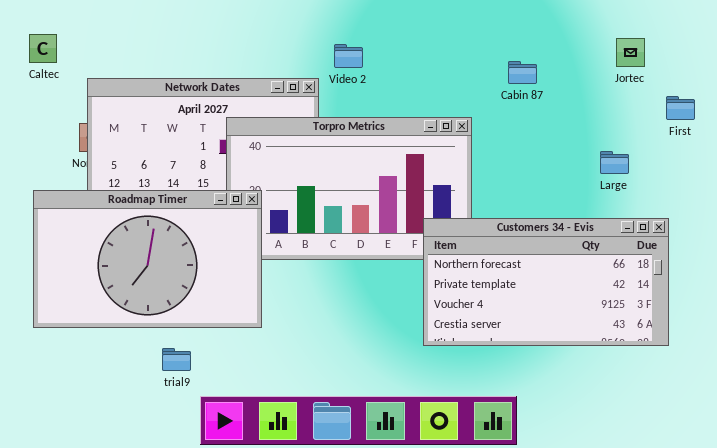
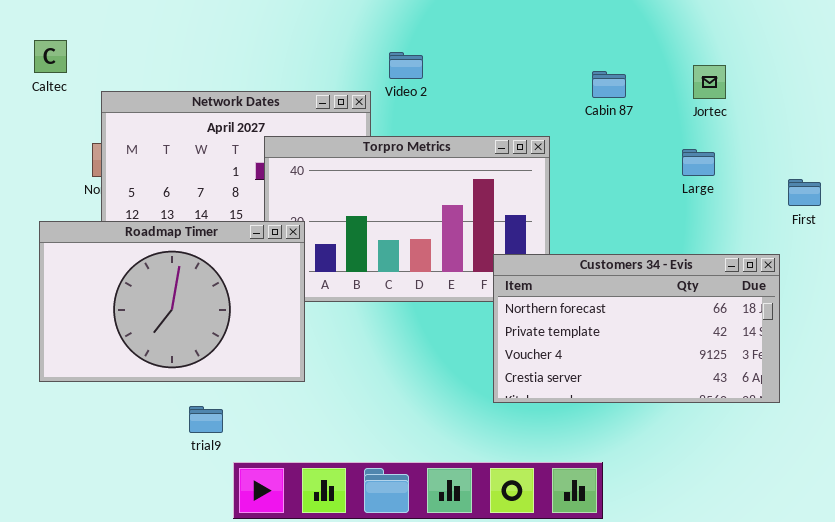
Jortec: [616,38,645,67] -> [693,65,726,99], moved
First: [666,96,695,120] -> [788,179,821,206], moved
Large: [600,151,629,174] -> [682,149,715,176], moved

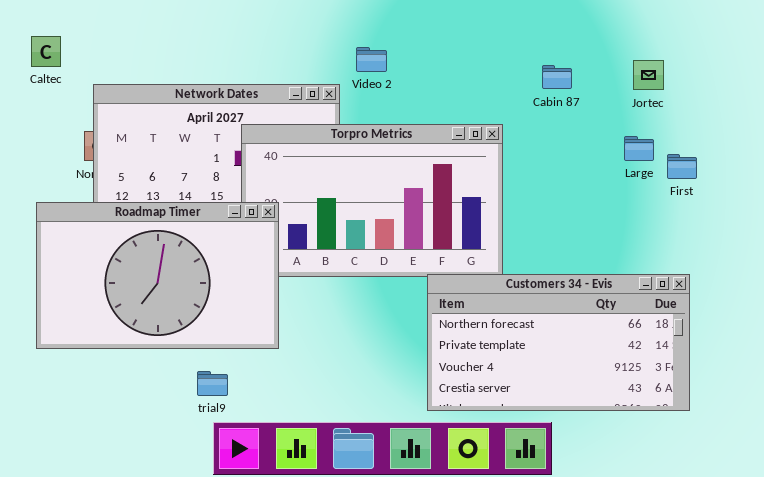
First: [788,179,821,206] -> [667,154,697,179], moved
Customers 34 - Evis: [493,254,780,403] -> [427,274,690,411], moved
trial9: [189,406,223,433] -> [197,371,228,396], moved

